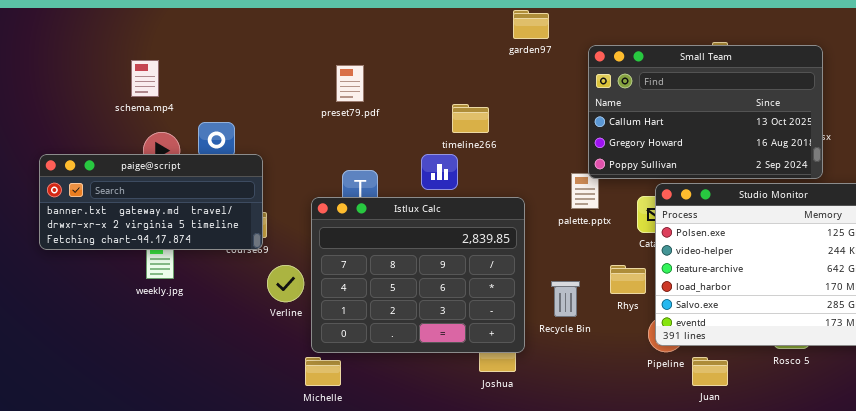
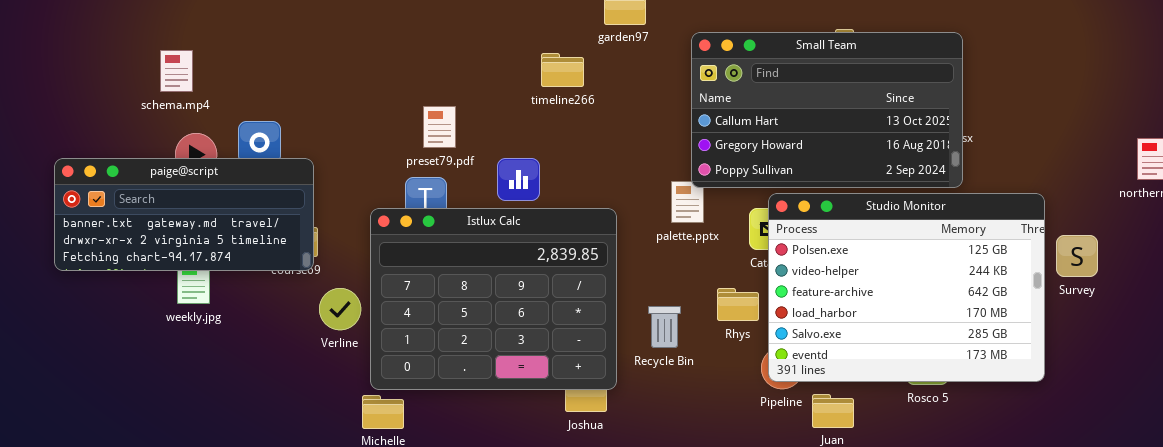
preset79.pdf: [336,65,364,102] -> [423,106,456,148], moved
timeline266: [452,104,489,133] -> [541,53,584,87], moved

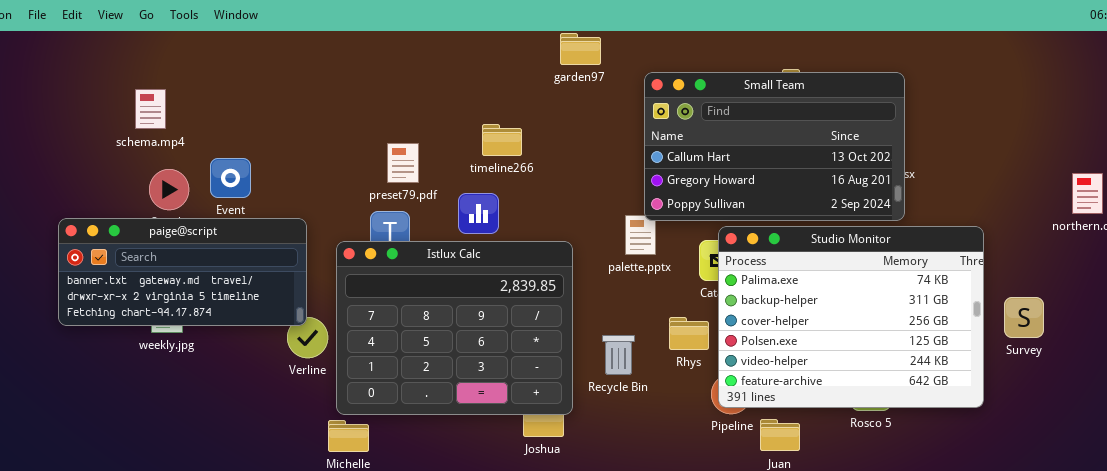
timeline266: [541,53,584,87] -> [482,124,522,156], moved
paige@script: [54,158,314,271] -> [58,218,307,326], moved
Studio Monitor: [768,193,1045,382] -> [718,226,984,408], scrolled up 3 rows
Survey: [1056,235,1098,277] -> [1004,297,1044,338], moved

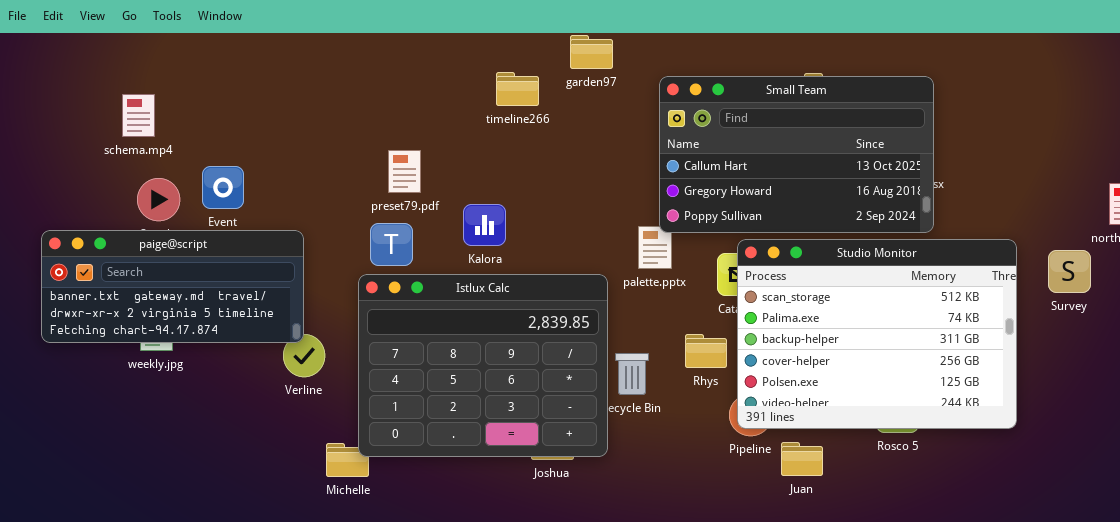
timeline266: [482,124,522,156] -> [496,72,539,106], moved
Studio Monitor: [718,226,984,408] -> [737,239,1017,429], scrolled up 1 row
Istlux Calc: [336,241,573,415] -> [358,274,608,457], moved
Survey: [1004,297,1044,338] -> [1048,250,1091,293], moved

